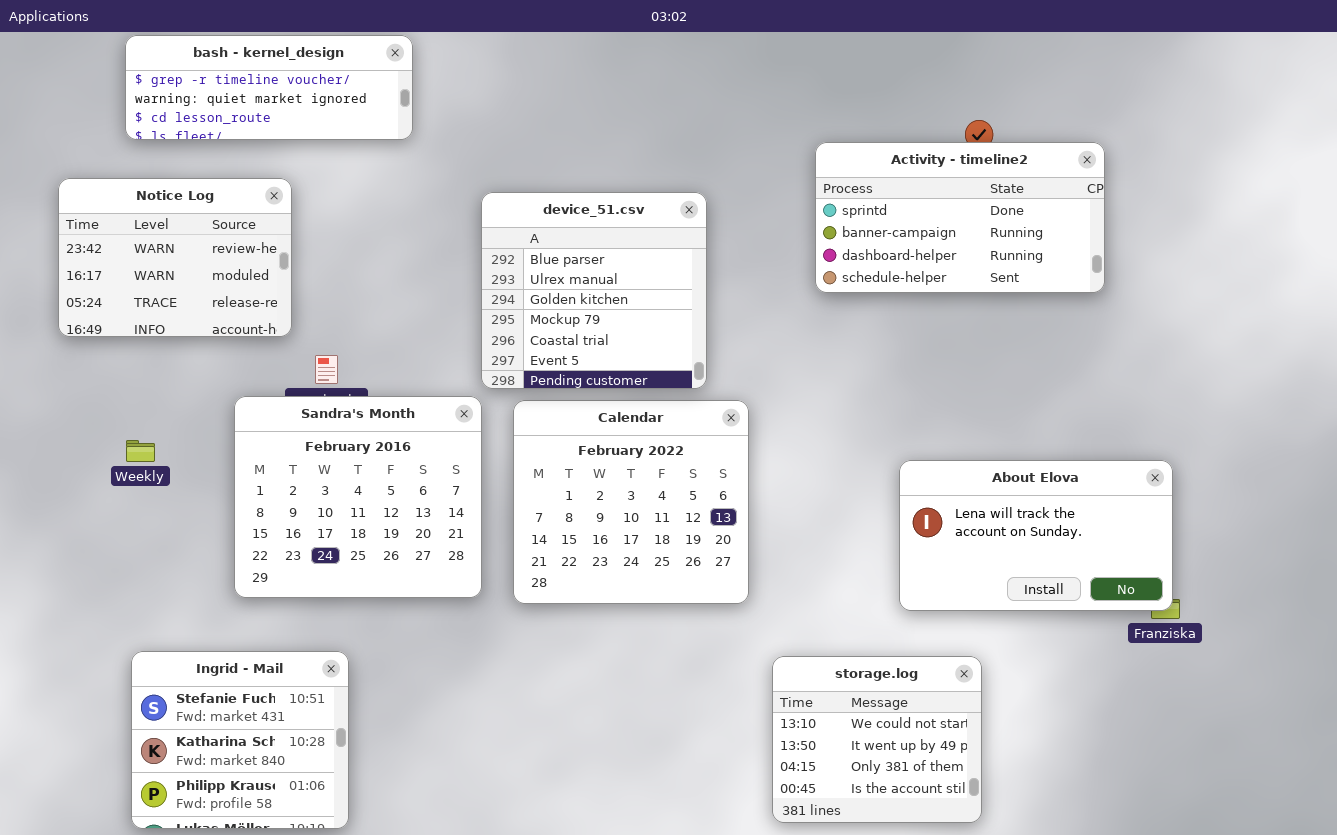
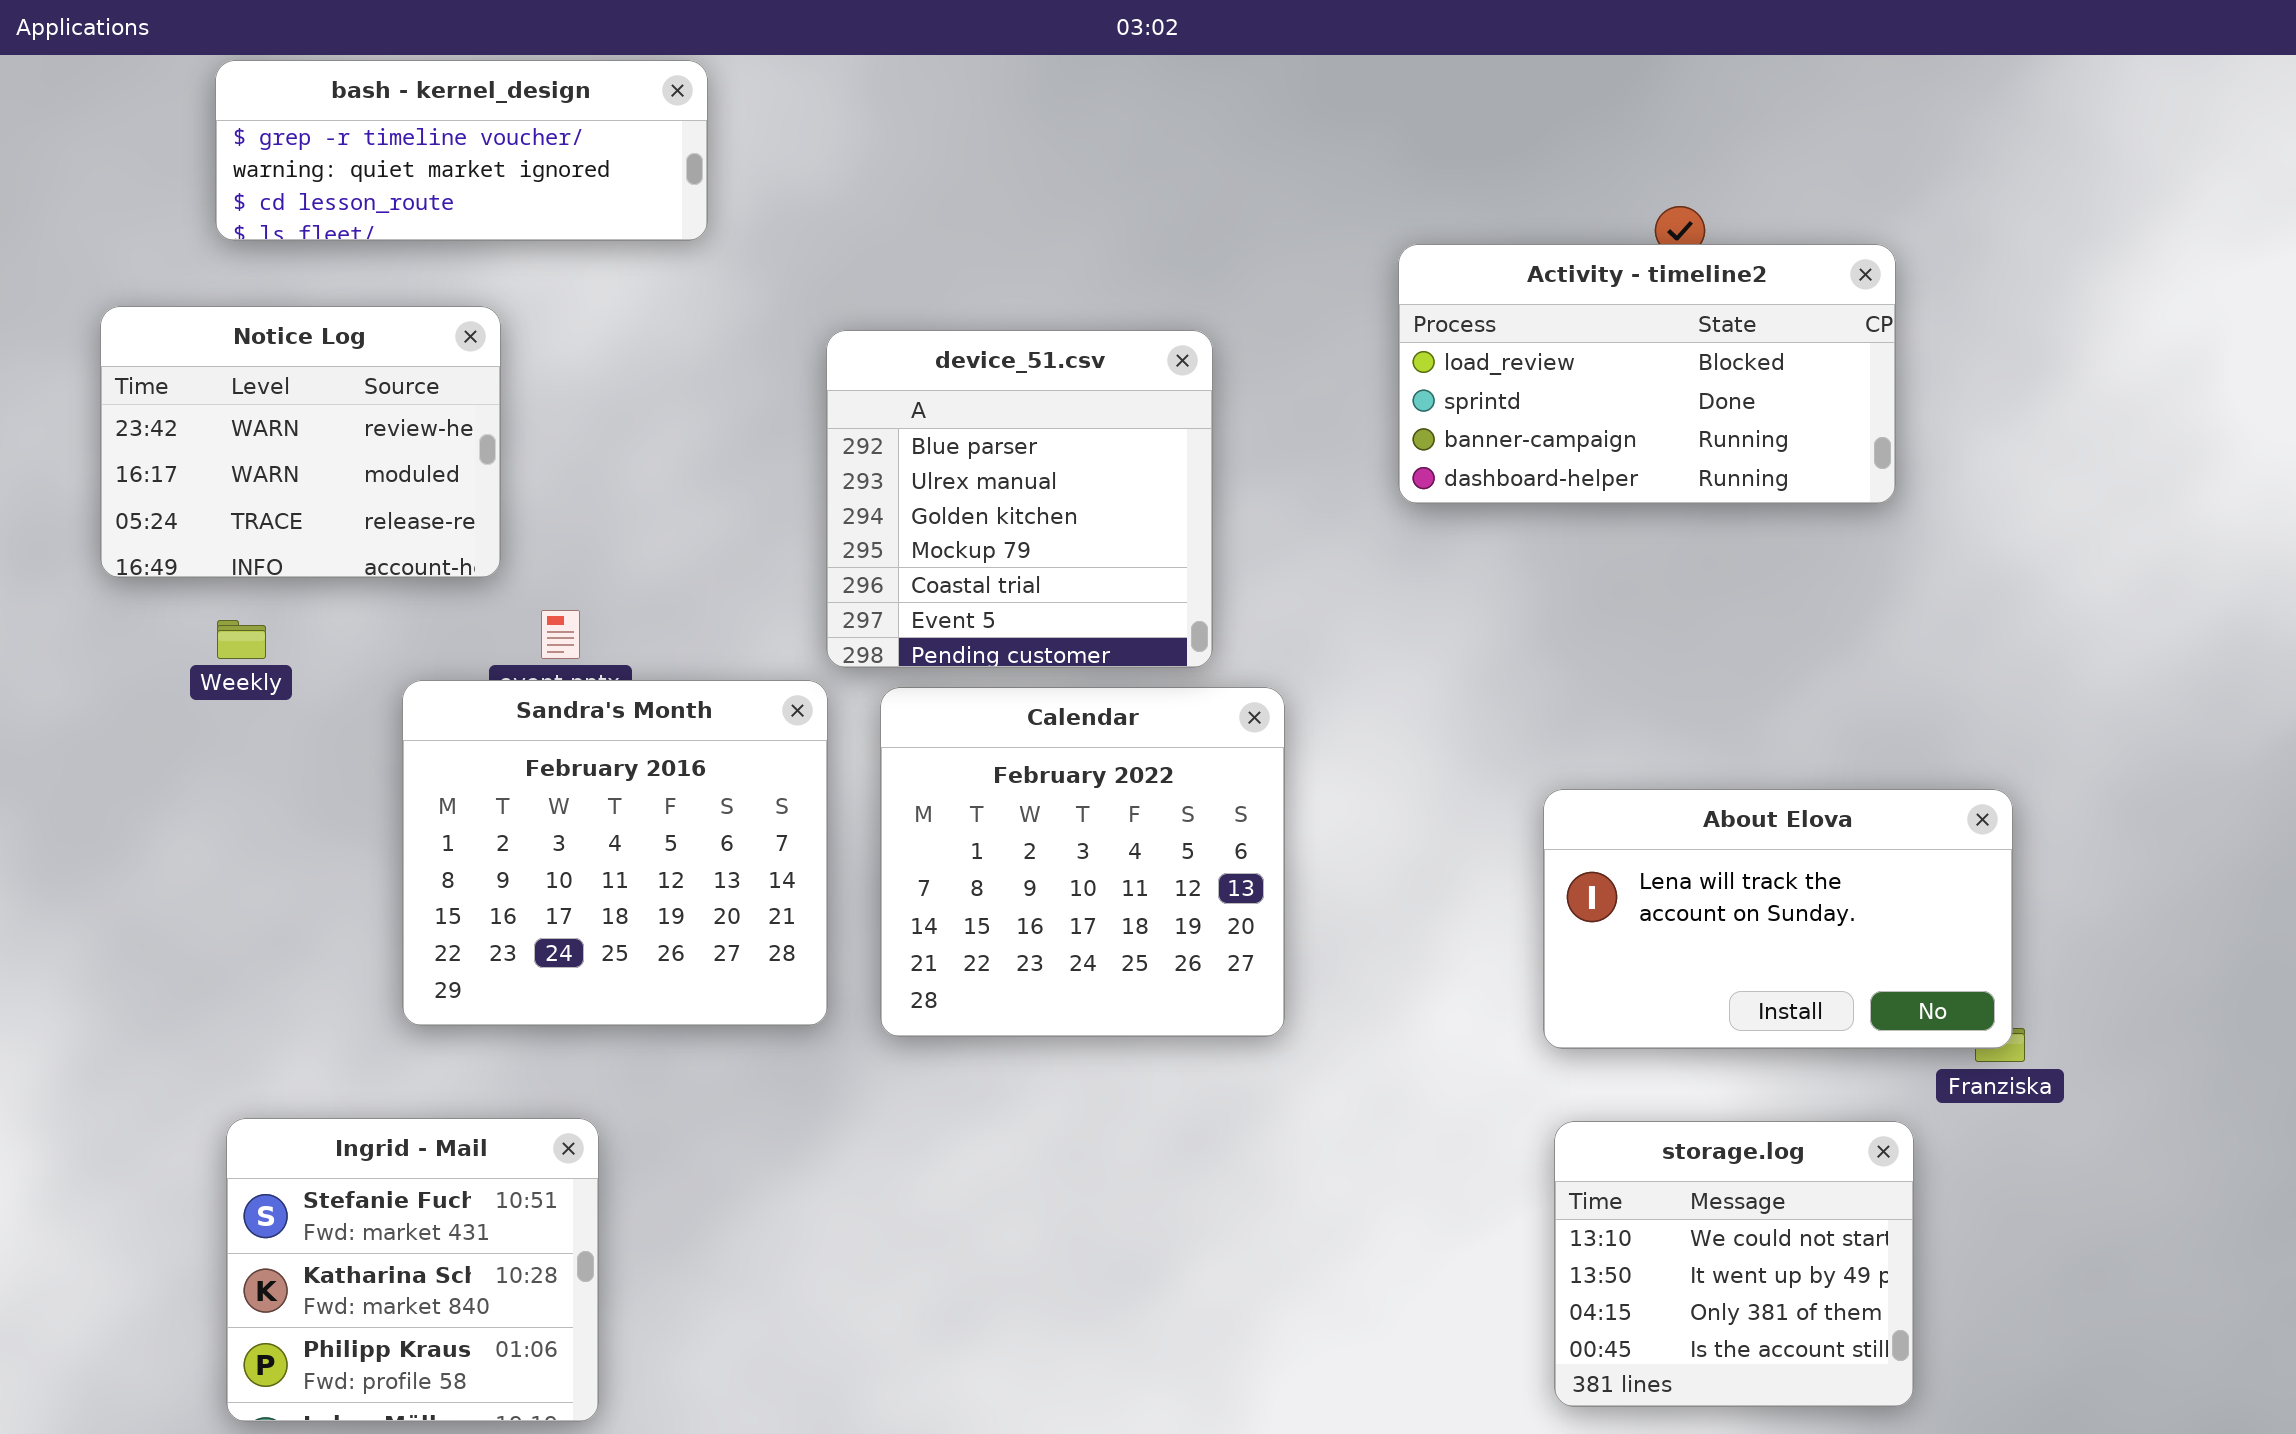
Activity - timeline2: [815,142,1105,293] -> [1398,244,1896,504], scrolled up 1 row
Weekly: [126,440,155,462] -> [217,620,266,659], moved
storage.log: [772,656,982,823] -> [1554,1121,1914,1407], moved

